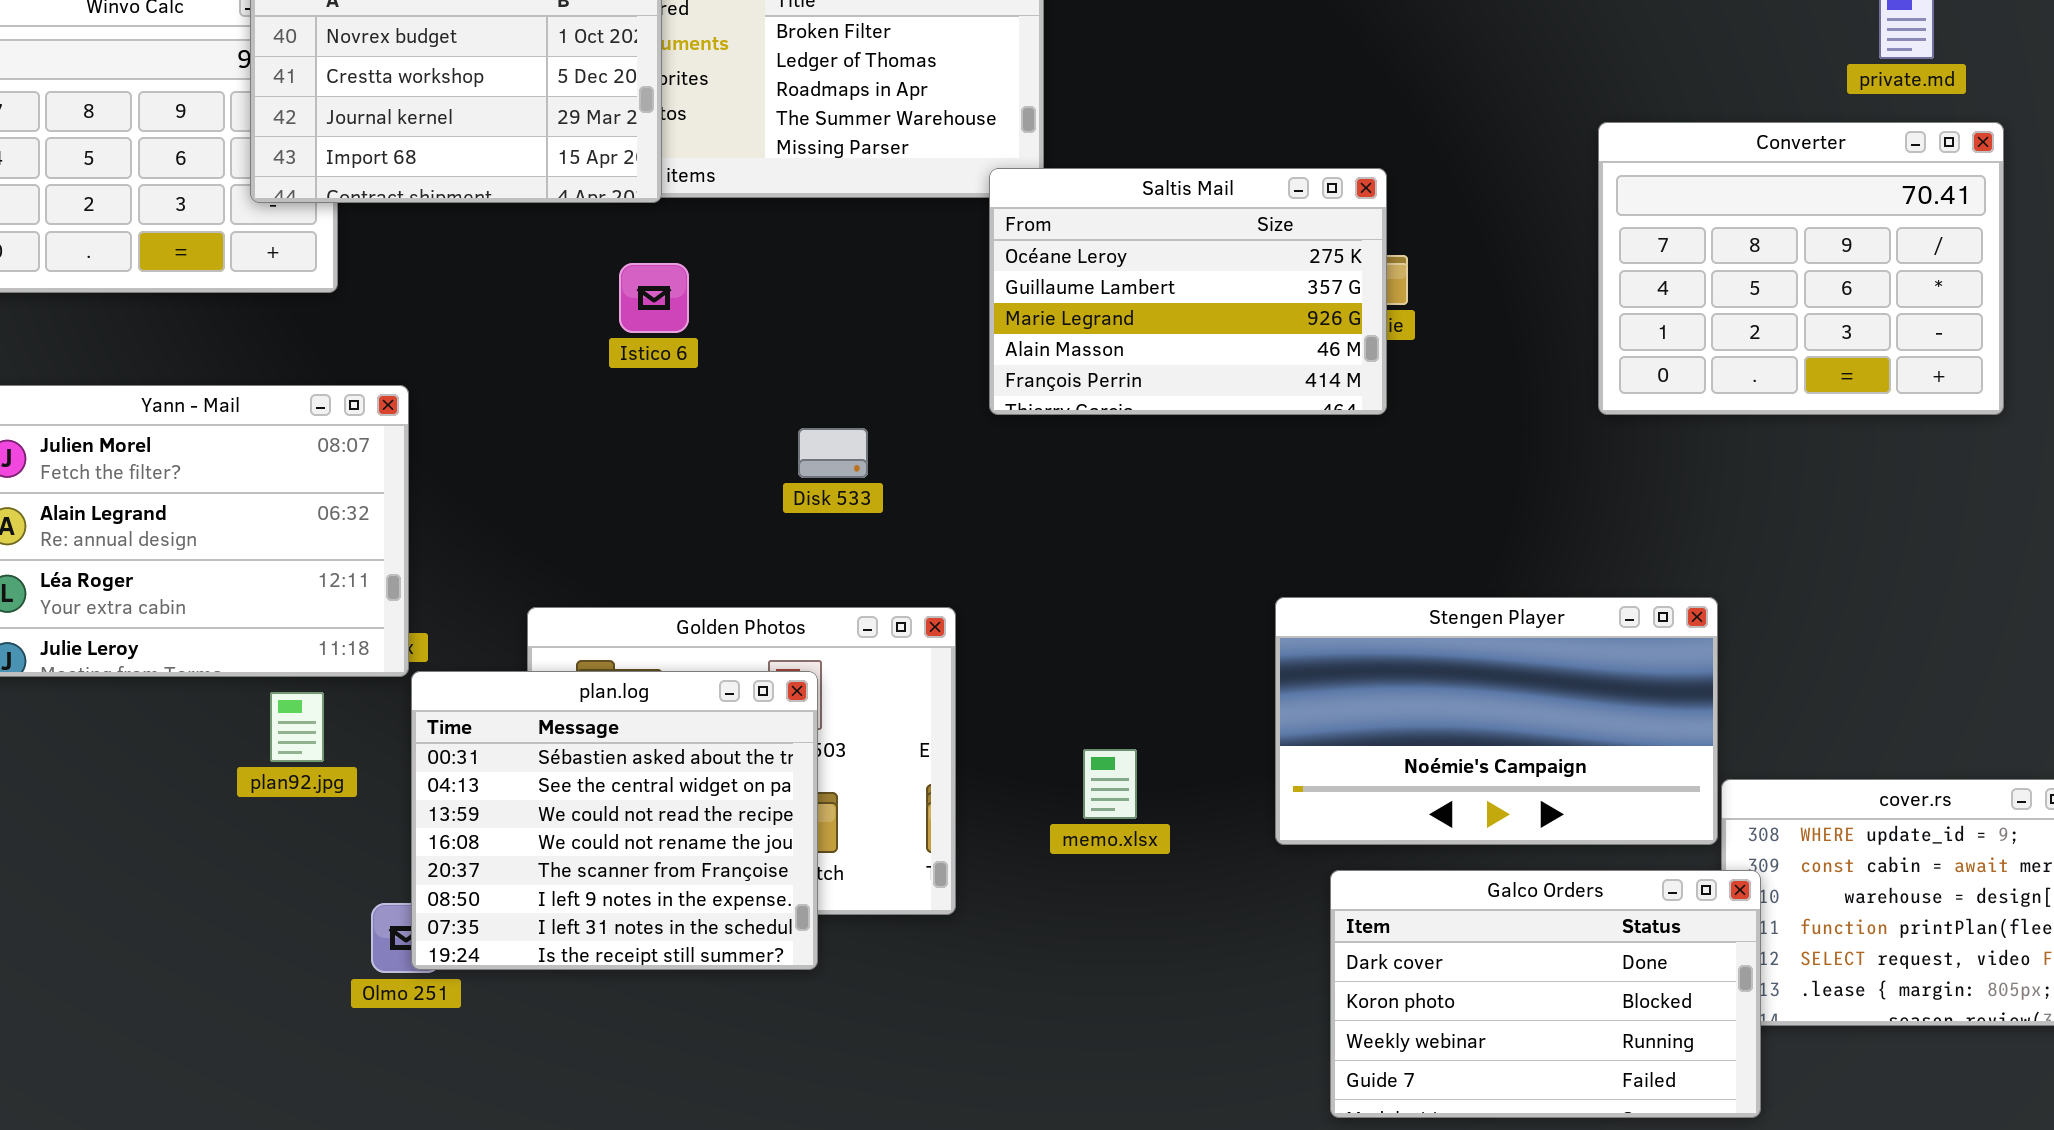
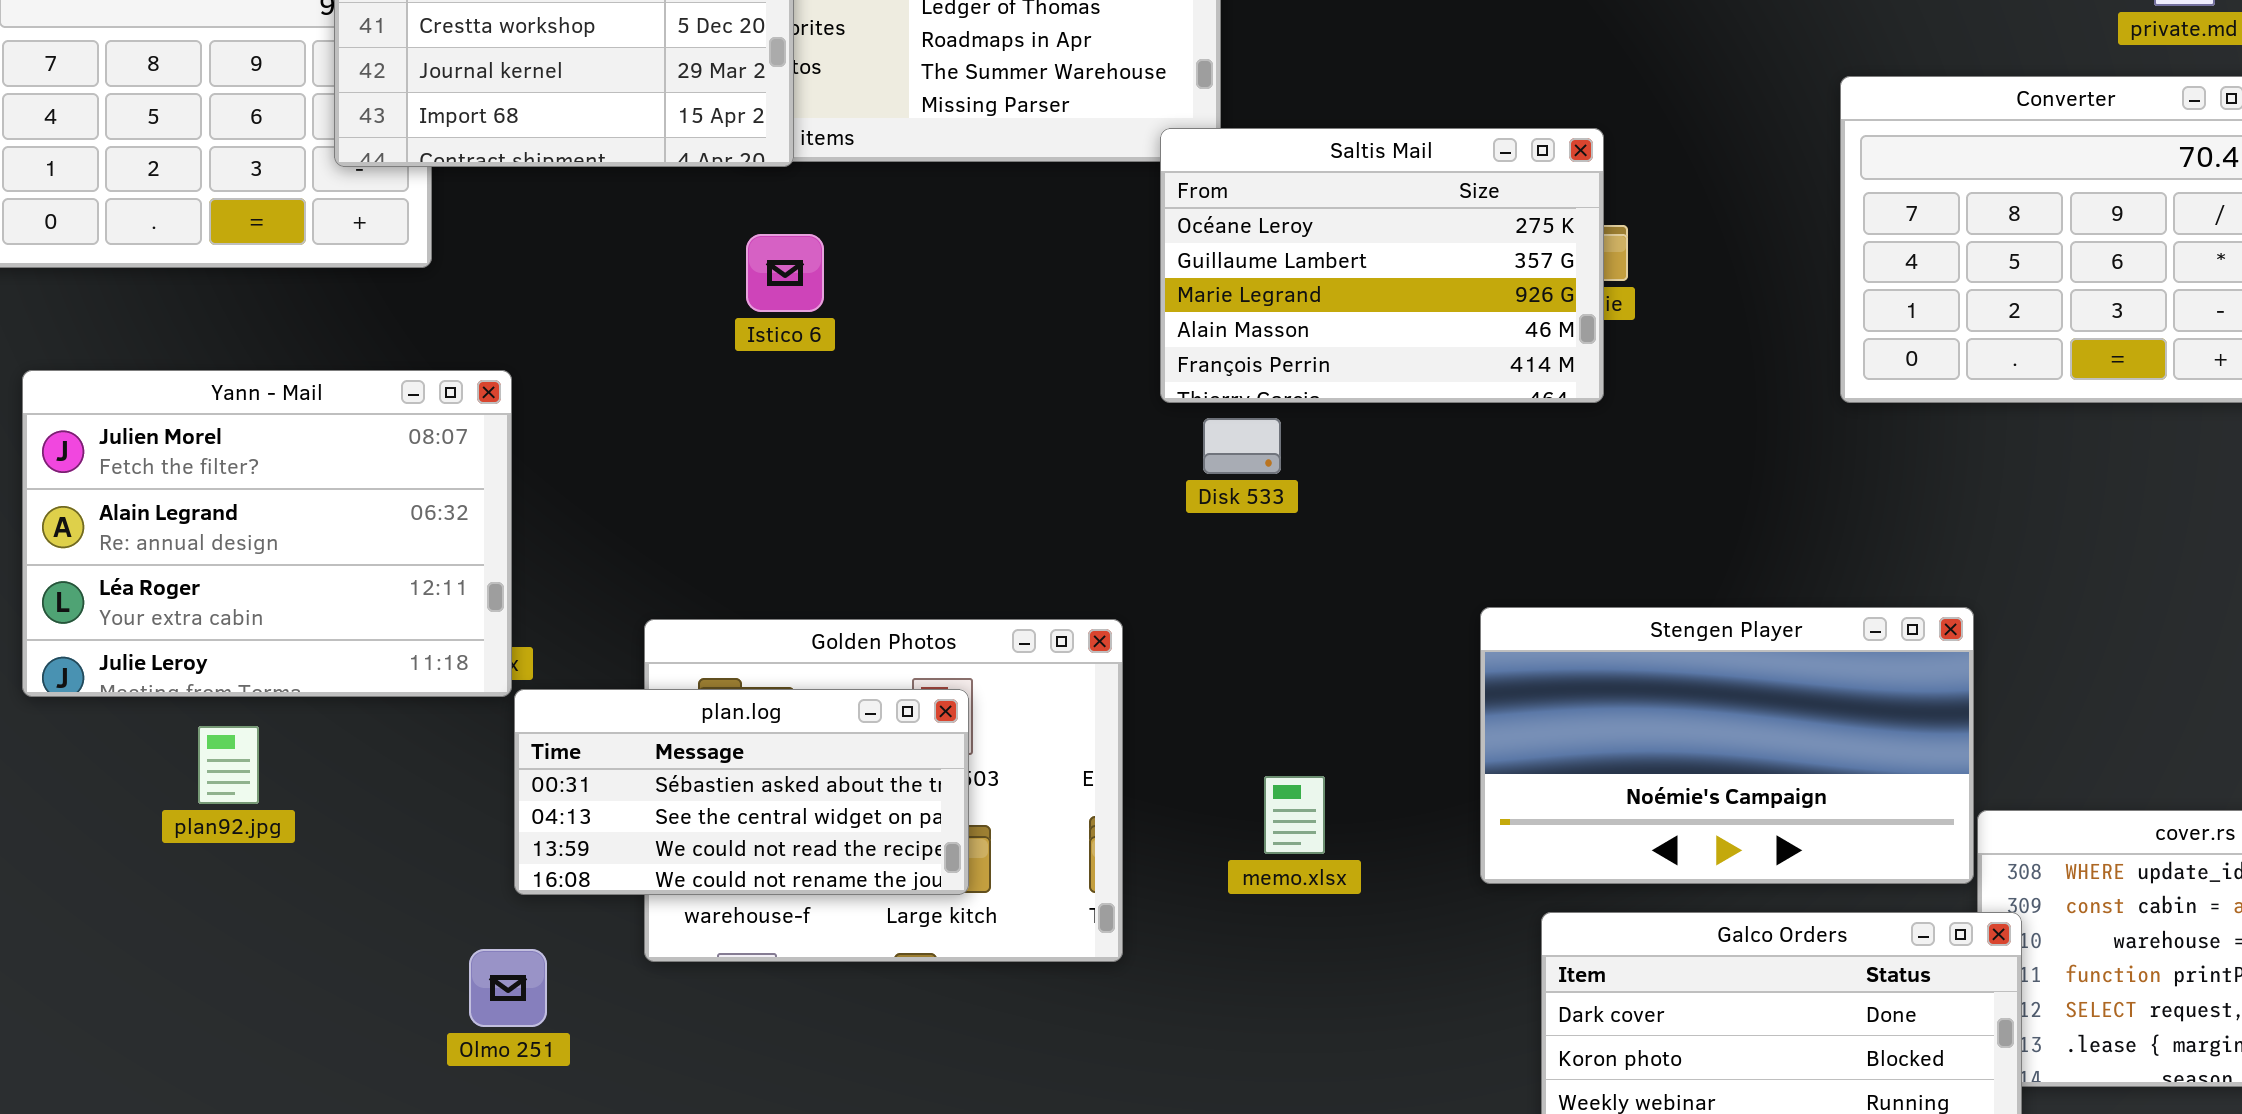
Disk 533: [798,428,868,478] -> [1203,418,1281,474], moved
plan.log: [411,671,818,970] -> [514,689,969,895], resized
plan92.jpg: [270,692,324,762] -> [198,726,259,804], moved

